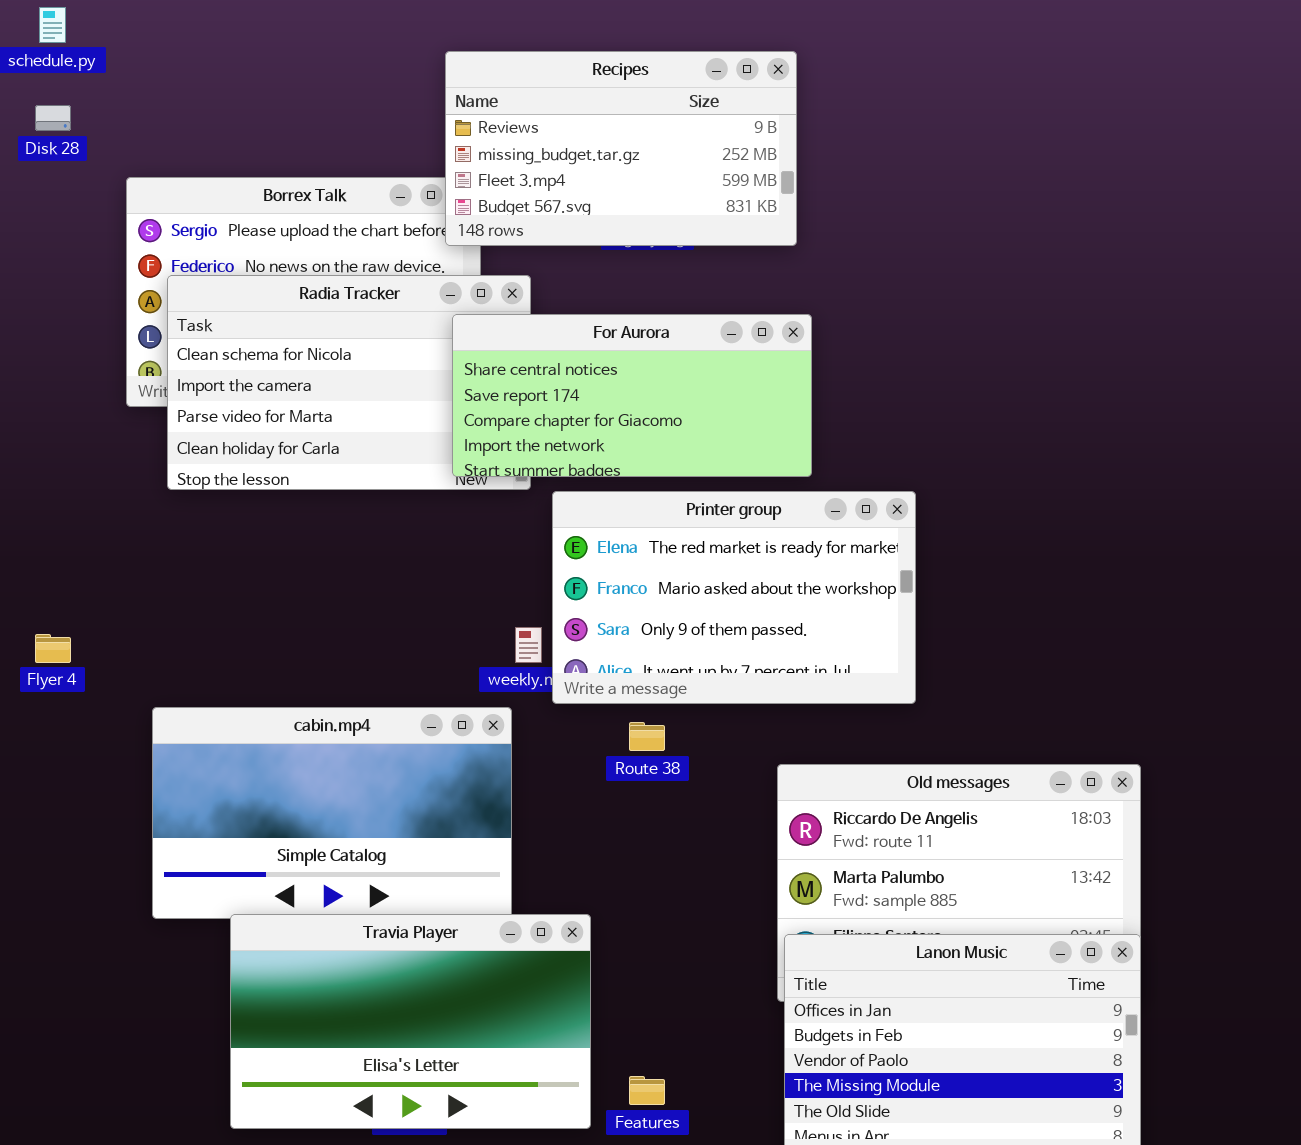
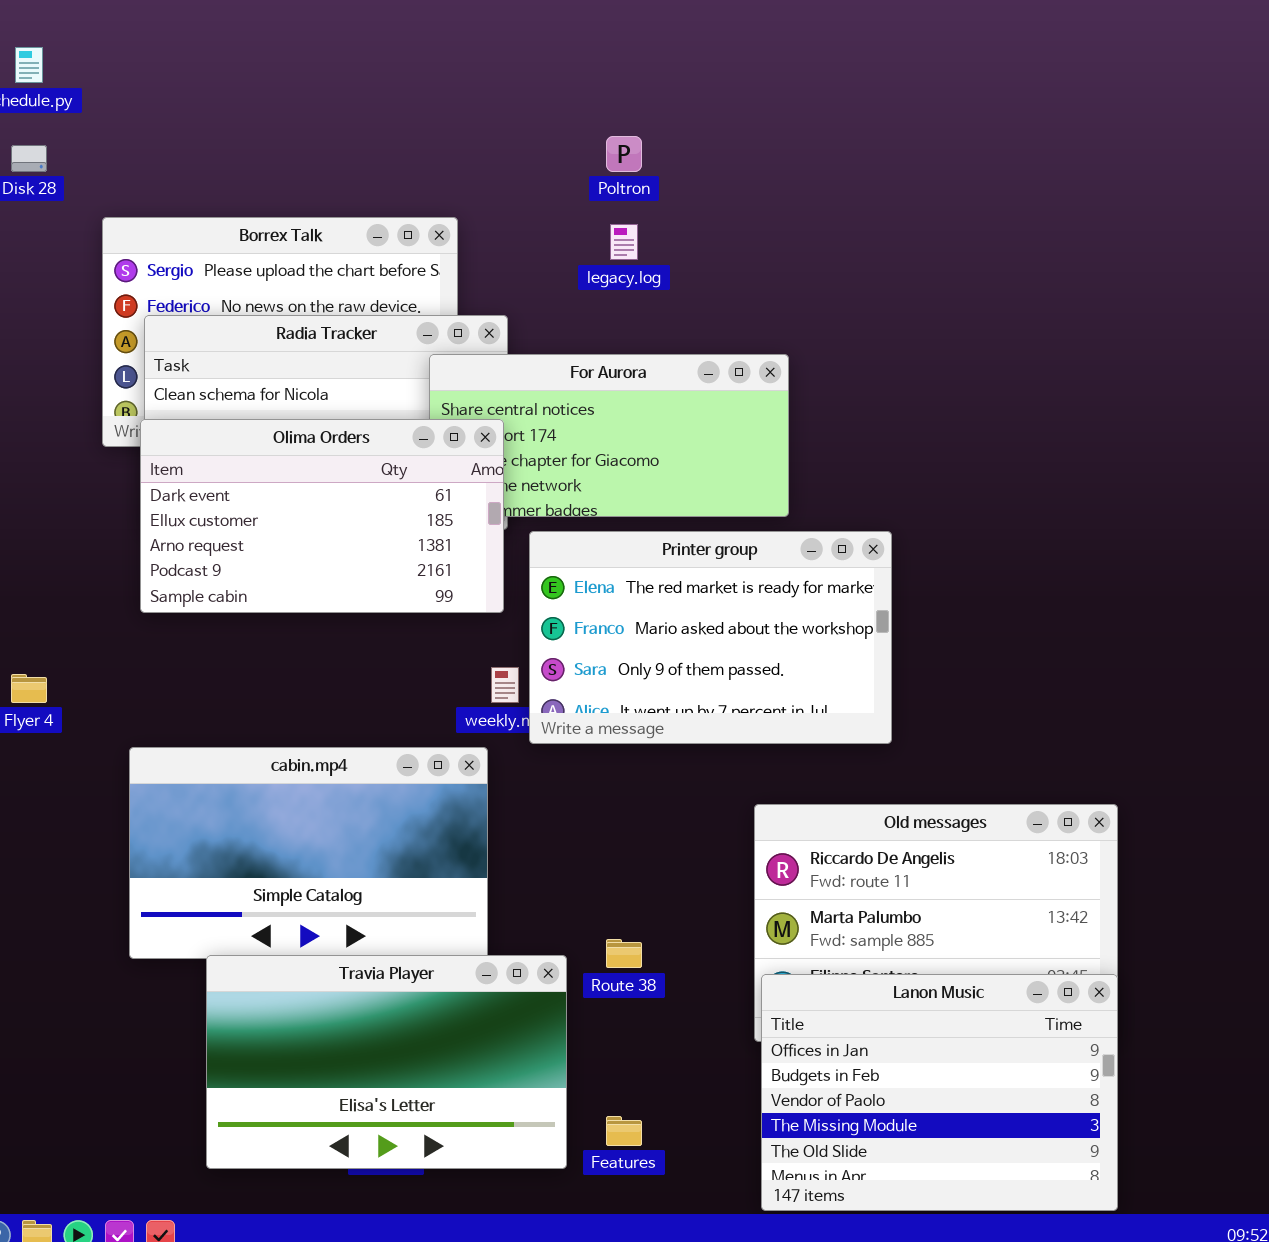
Recipes: [445,51,797,246] -> none, closed
Olima Orders: none -> [140,419,504,613], opened
Route 38: [629,722,665,751] -> [606,939,642,968], moved

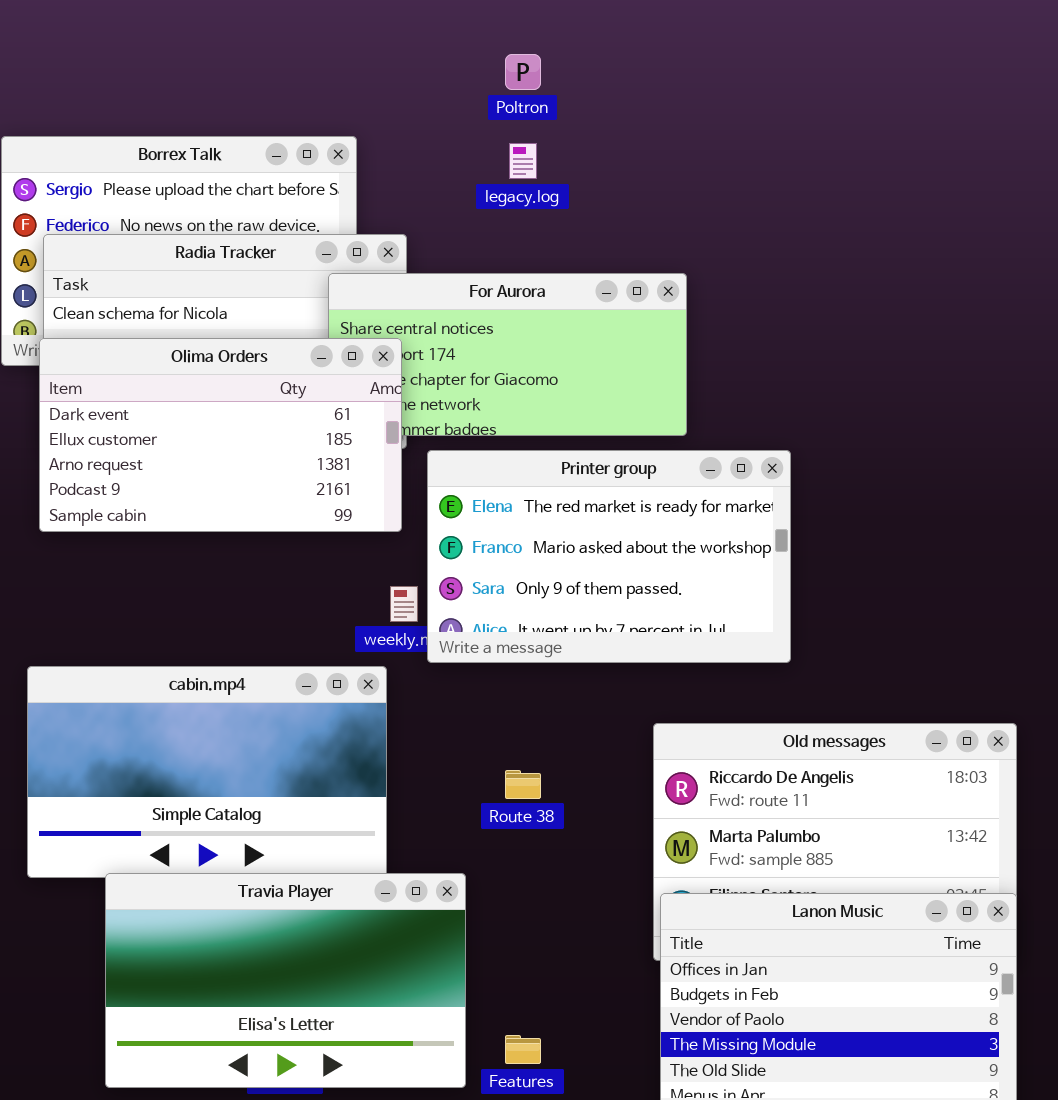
Route 38: [606,939,642,968] -> [505,770,541,799], moved

